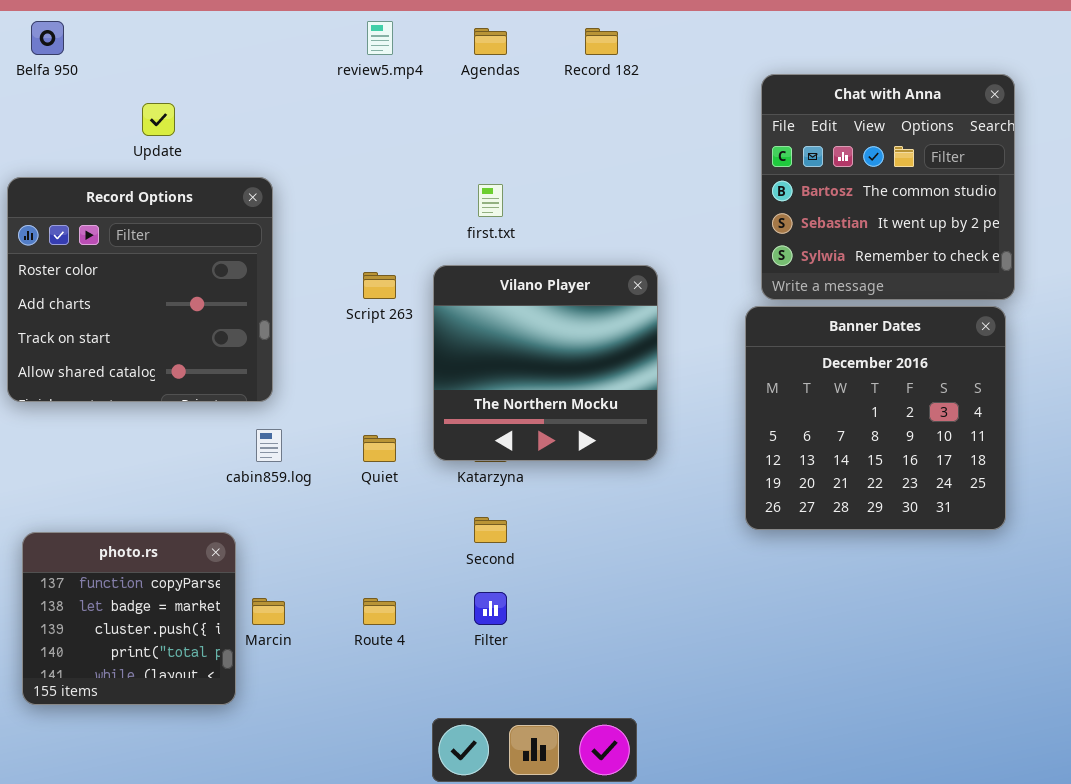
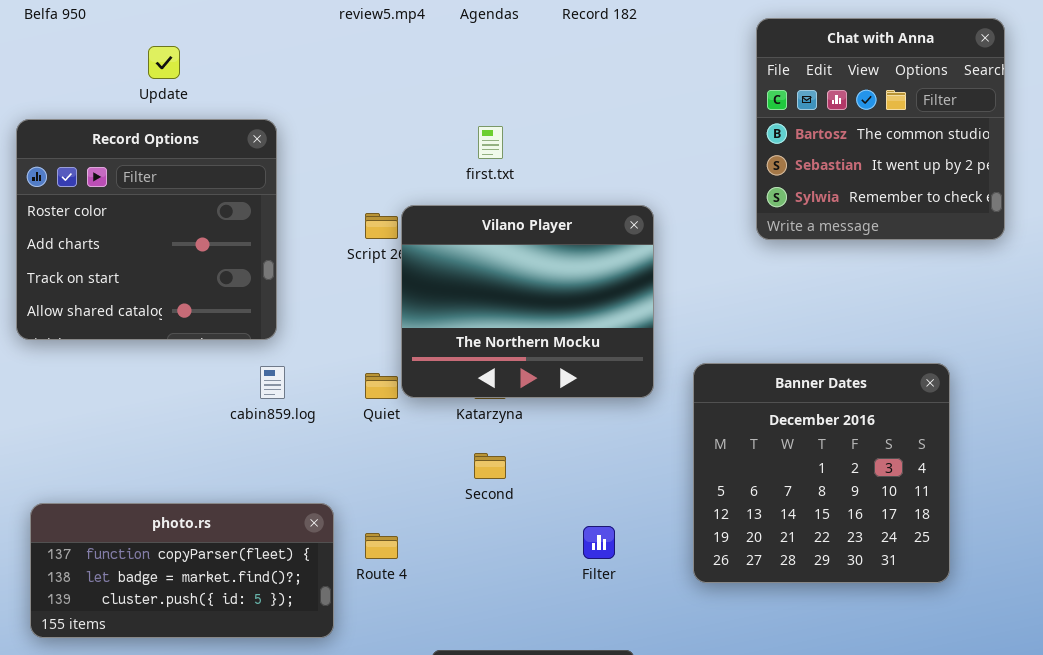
Vilano Player: [433,265,658,461] -> [401,205,654,398], resized
Banner Dates: [745,306,1006,530] -> [693,363,950,583], moved
photo.rs: [22,532,236,705] -> [30,503,334,638], resized
Filter: [474,592,507,625] -> [583,526,615,559], moved

